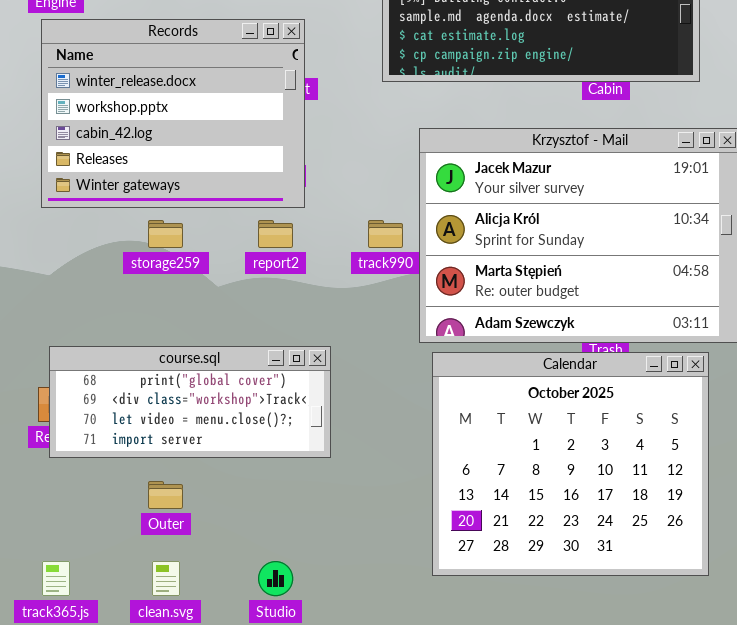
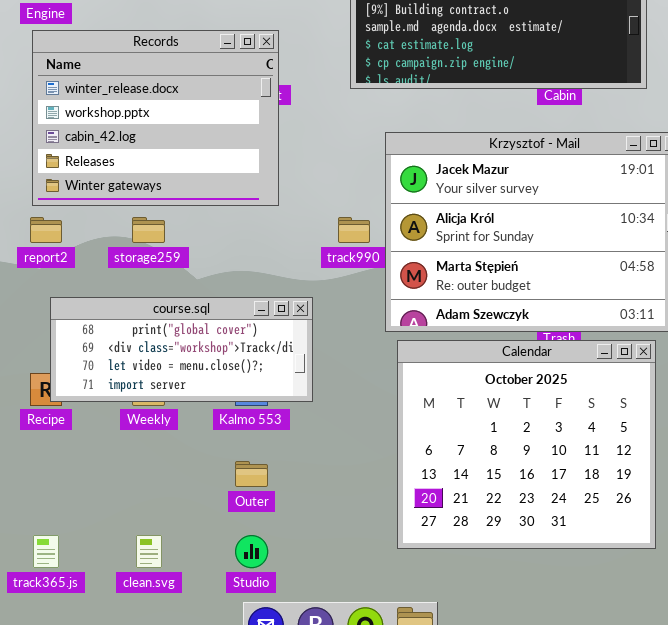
report2: [258,220,293,248] -> [30,217,62,243], moved
course.sql: [49,346,331,458] -> [50,297,313,402], moved
Outer: [148,481,183,509] -> [235,461,268,487], moved

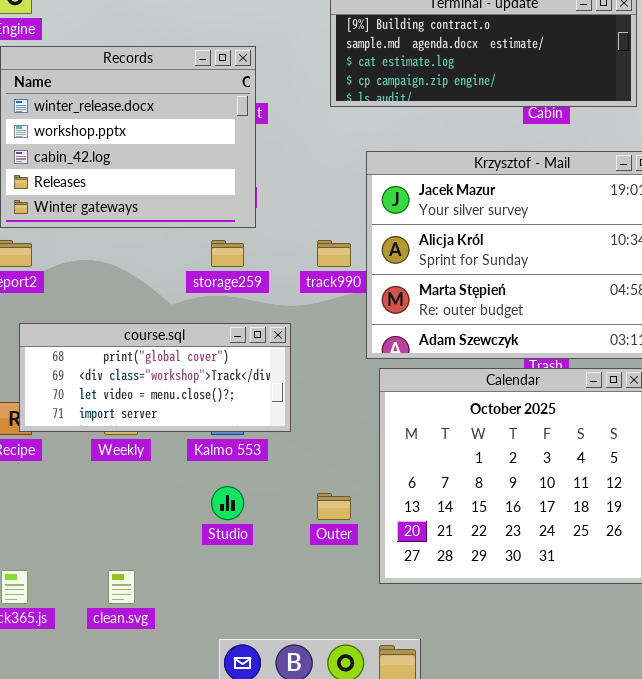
storage259: [132,217,165,243] -> [211,240,244,267], moved
Outer: [235,461,268,487] -> [317,493,351,520], moved
Studio: [235,535,268,568] -> [211,486,244,520], moved

